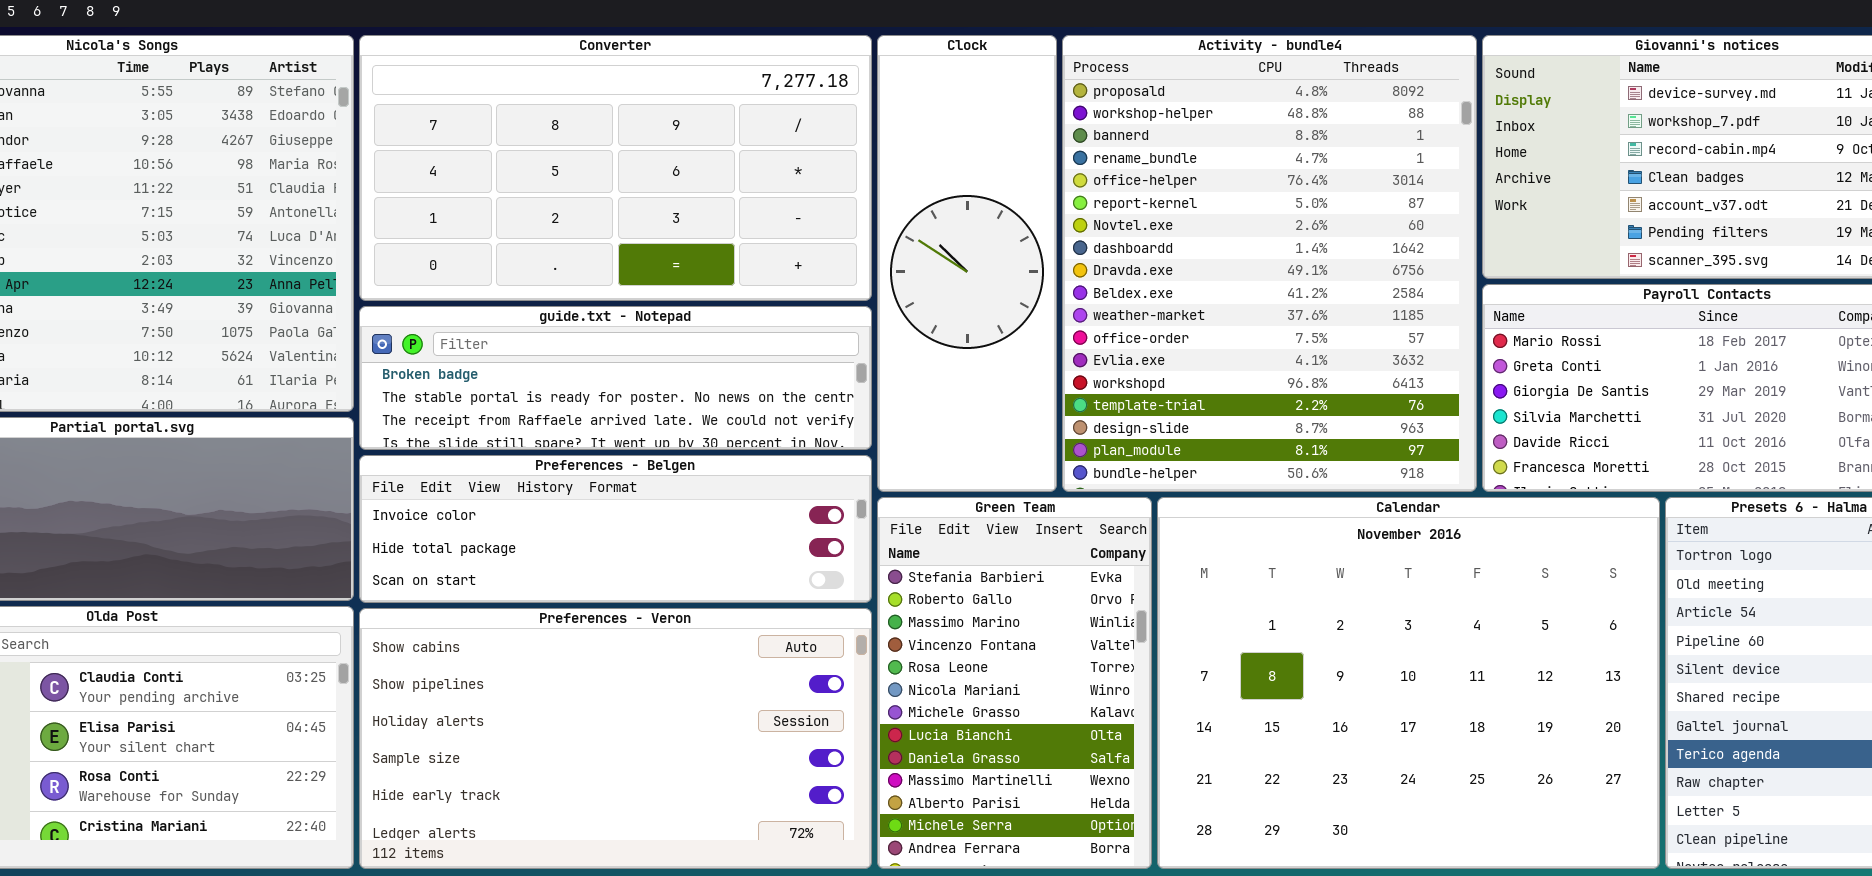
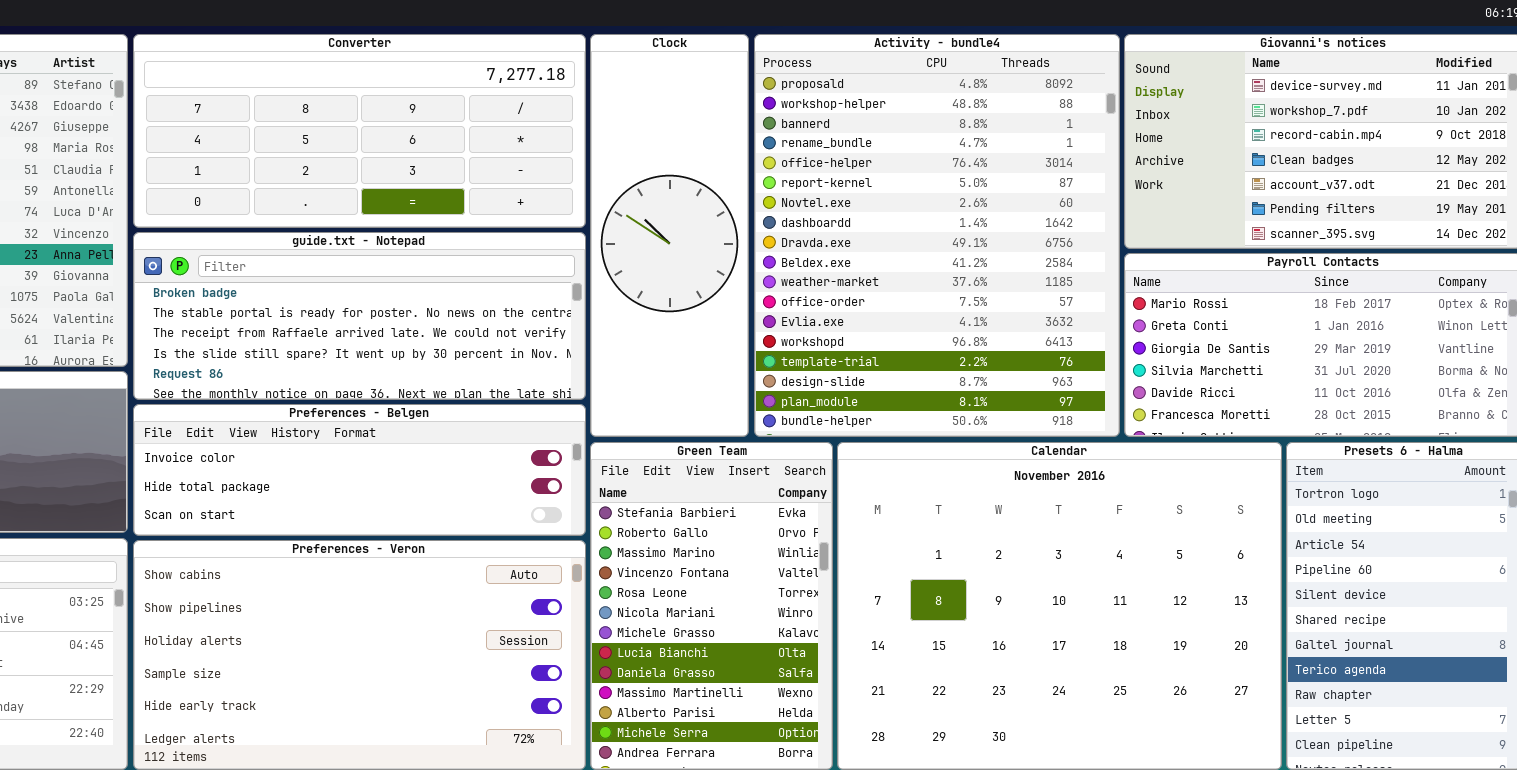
Converter: [359,35,872,301] -> [133,34,586,228], resized
guide.txt - Notepad: [359,306,872,450] -> [133,232,586,400], resized

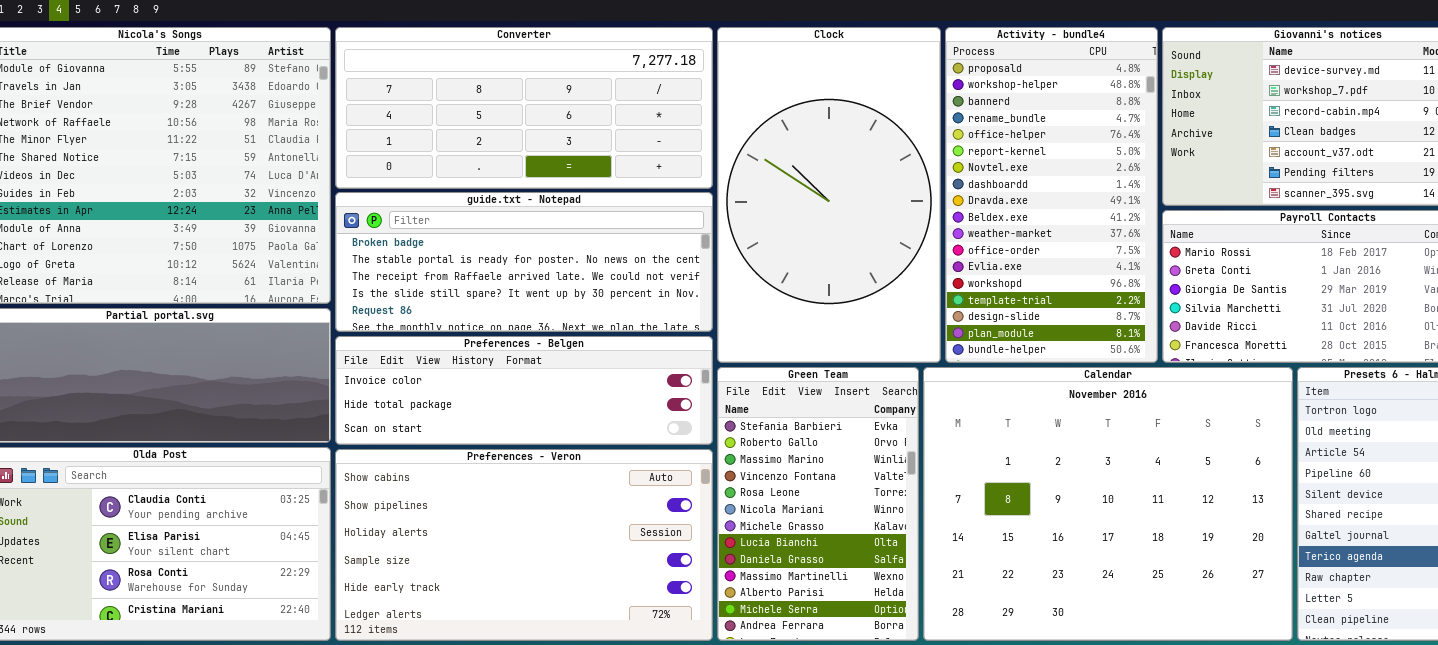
Clock: [590,34,749,437] -> [717,27,941,363], resized
Activity - bundle4: [754,34,1120,437] -> [945,27,1158,363], resized

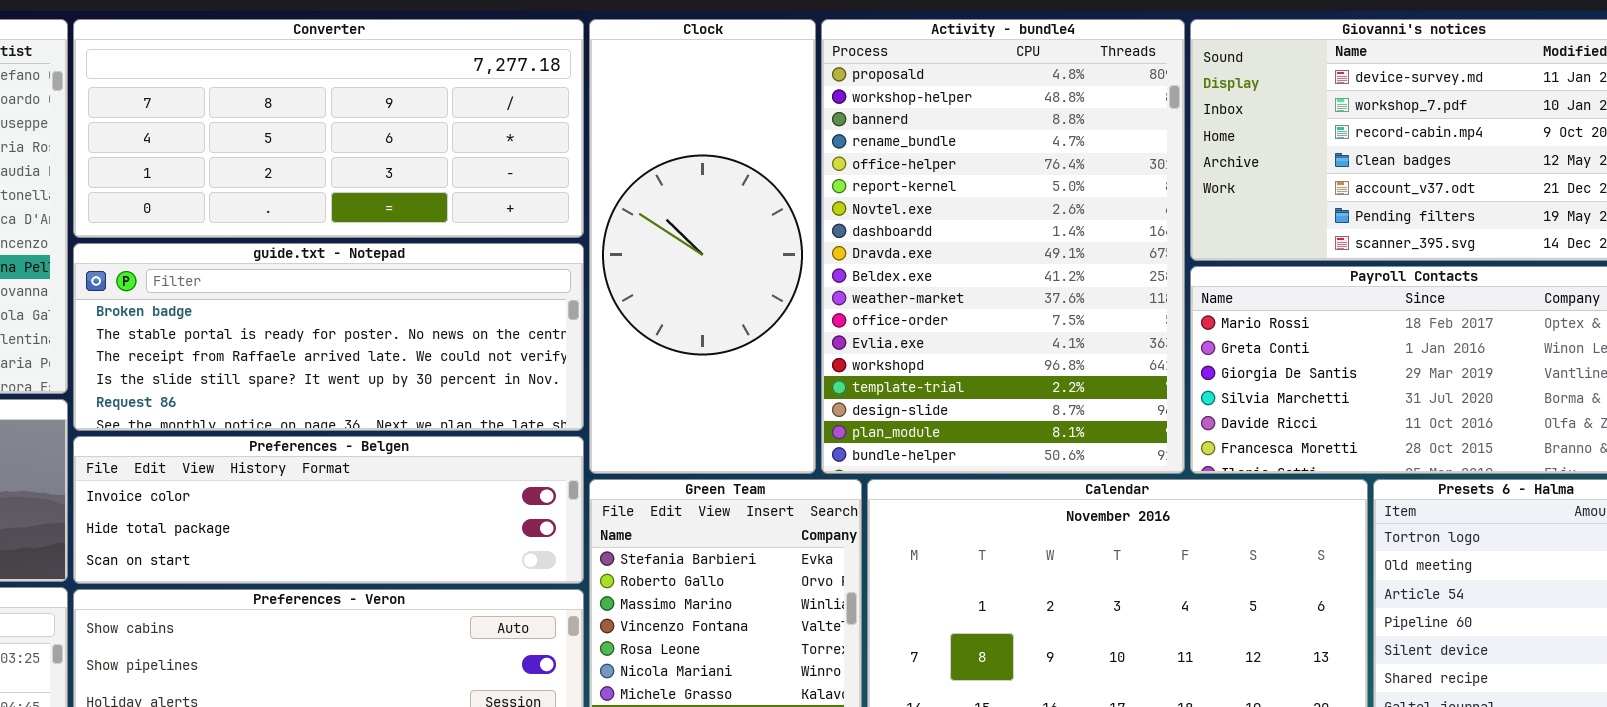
Clock: [717,27,941,363] -> [589,19,816,474], resized
Activity - bundle4: [945,27,1158,363] -> [821,19,1185,474], resized

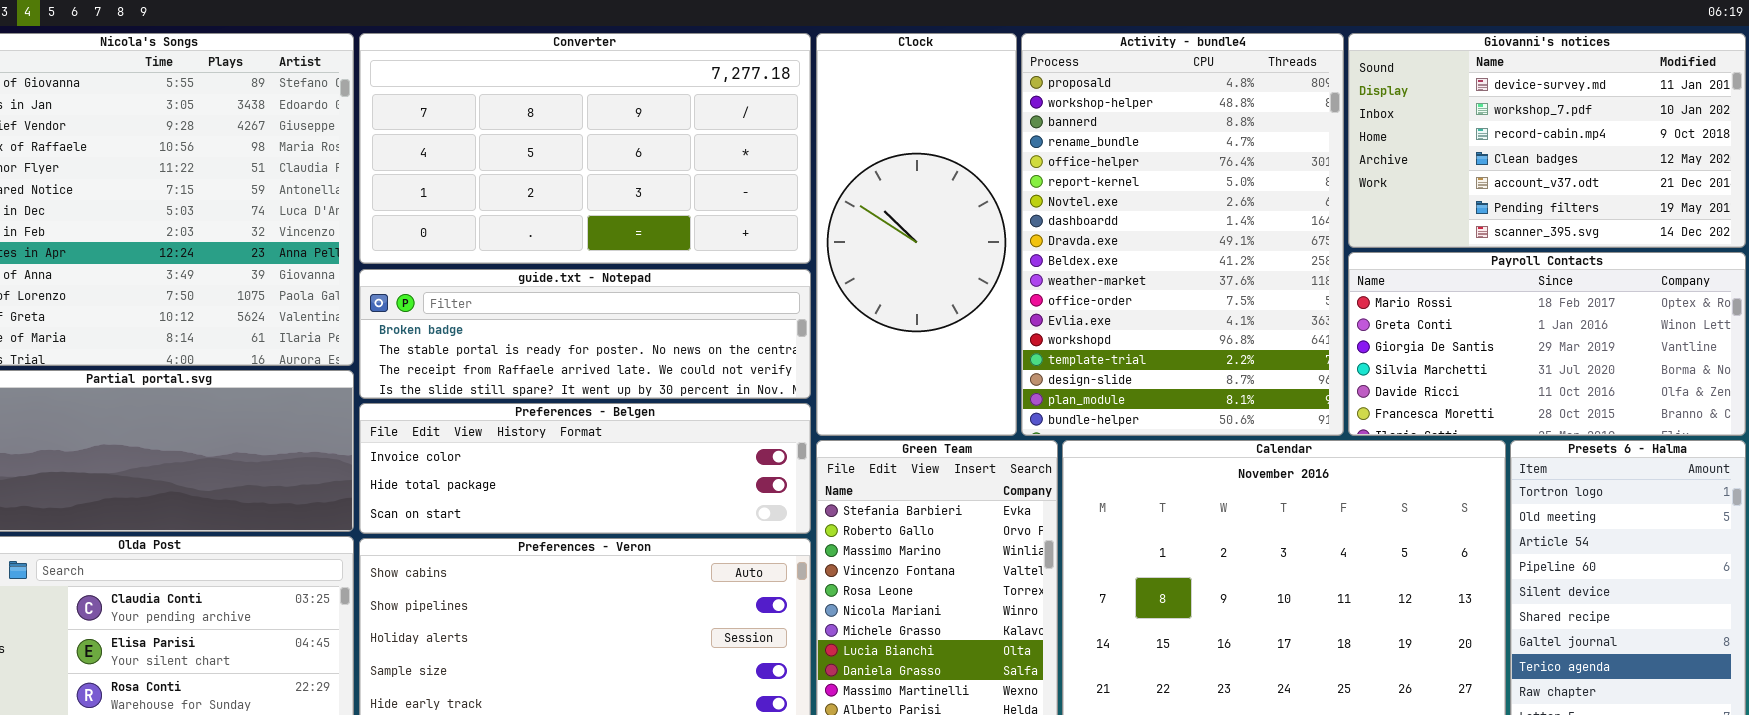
Converter: [73,19,584,238] -> [359,33,811,264], resized
guide.txt - Notepad: [73,243,584,431] -> [359,269,811,399], resized

